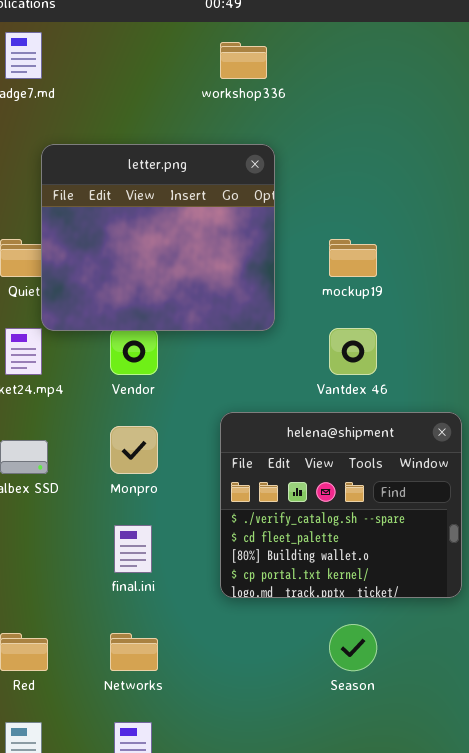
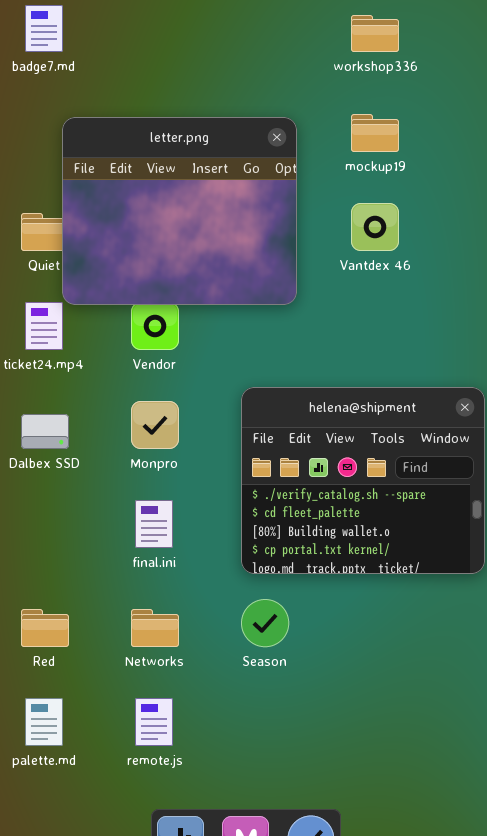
workshop336: [220,42,267,79] -> [351,15,399,52], moved
mockup19: [329,239,377,277] -> [351,114,399,152], moved
Vantdex 46: [329,328,377,375] -> [351,203,399,251], moved
Season: [329,624,377,671] -> [241,599,289,647], moved

